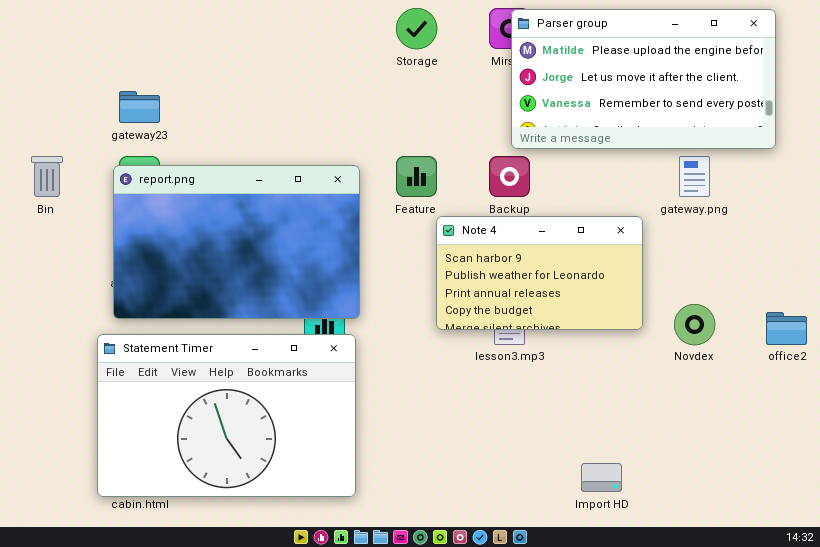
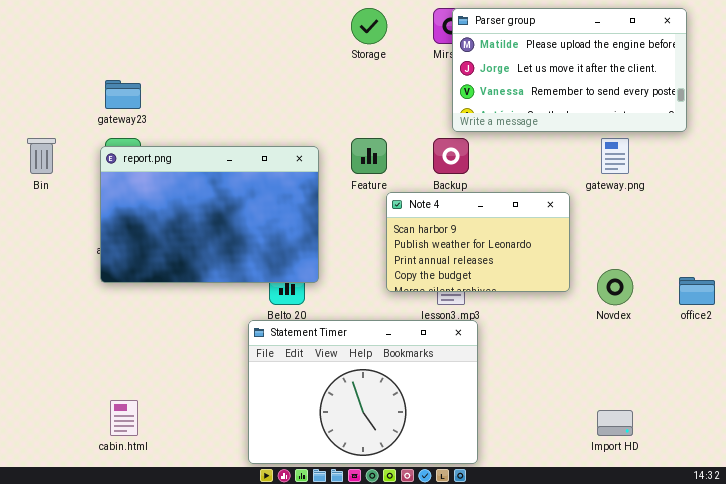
Statement Timer: [97,334,356,497] -> [248,320,478,464], moved
Import HD: [581,463,622,492] -> [597,410,633,436], moved

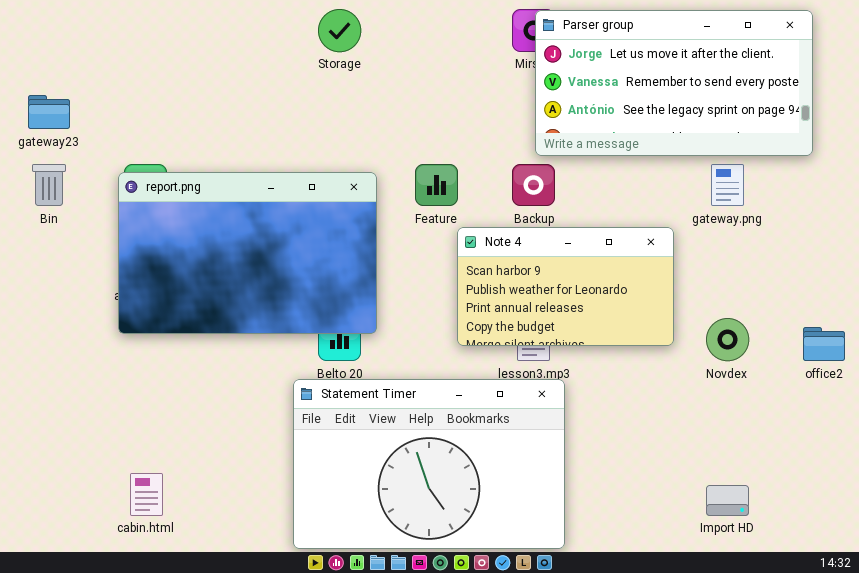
Storage: [351,8,387,44] -> [318,9,361,52], moved
Parser group: [452,8,687,132] -> [535,10,813,156], scrolled down 1 row
gateway23: [105,80,141,109] -> [28,95,70,129], moved

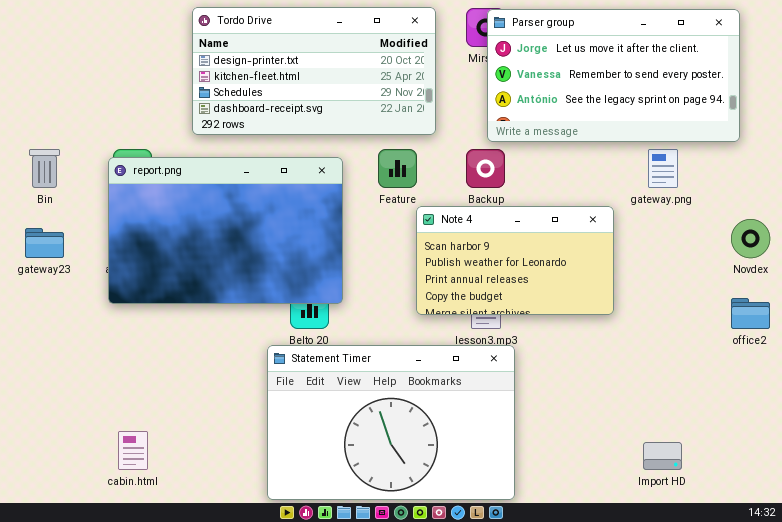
Tordo Drive: none -> [192,7,436,135], opened
gateway23: [28,95,70,129] -> [25,228,64,258], moved
Novdex: [706,318,749,361] -> [731,219,770,258], moved

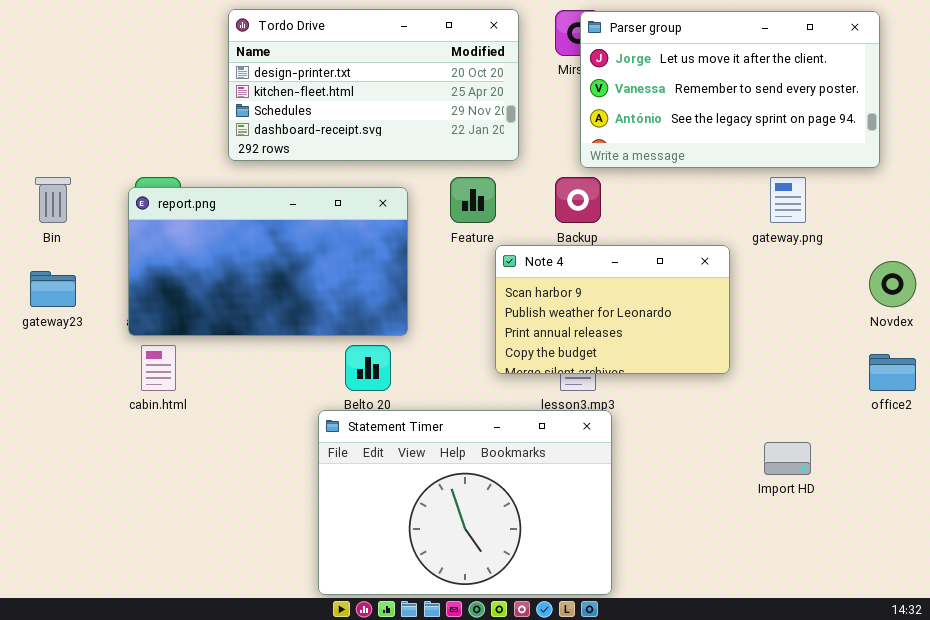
report.png: [108,157,343,304] -> [128,187,408,336], resized
cabin.html: [118,431,148,470] -> [141,345,176,391], moved
Import HD: [643,442,682,470] -> [764,442,811,475], moved

